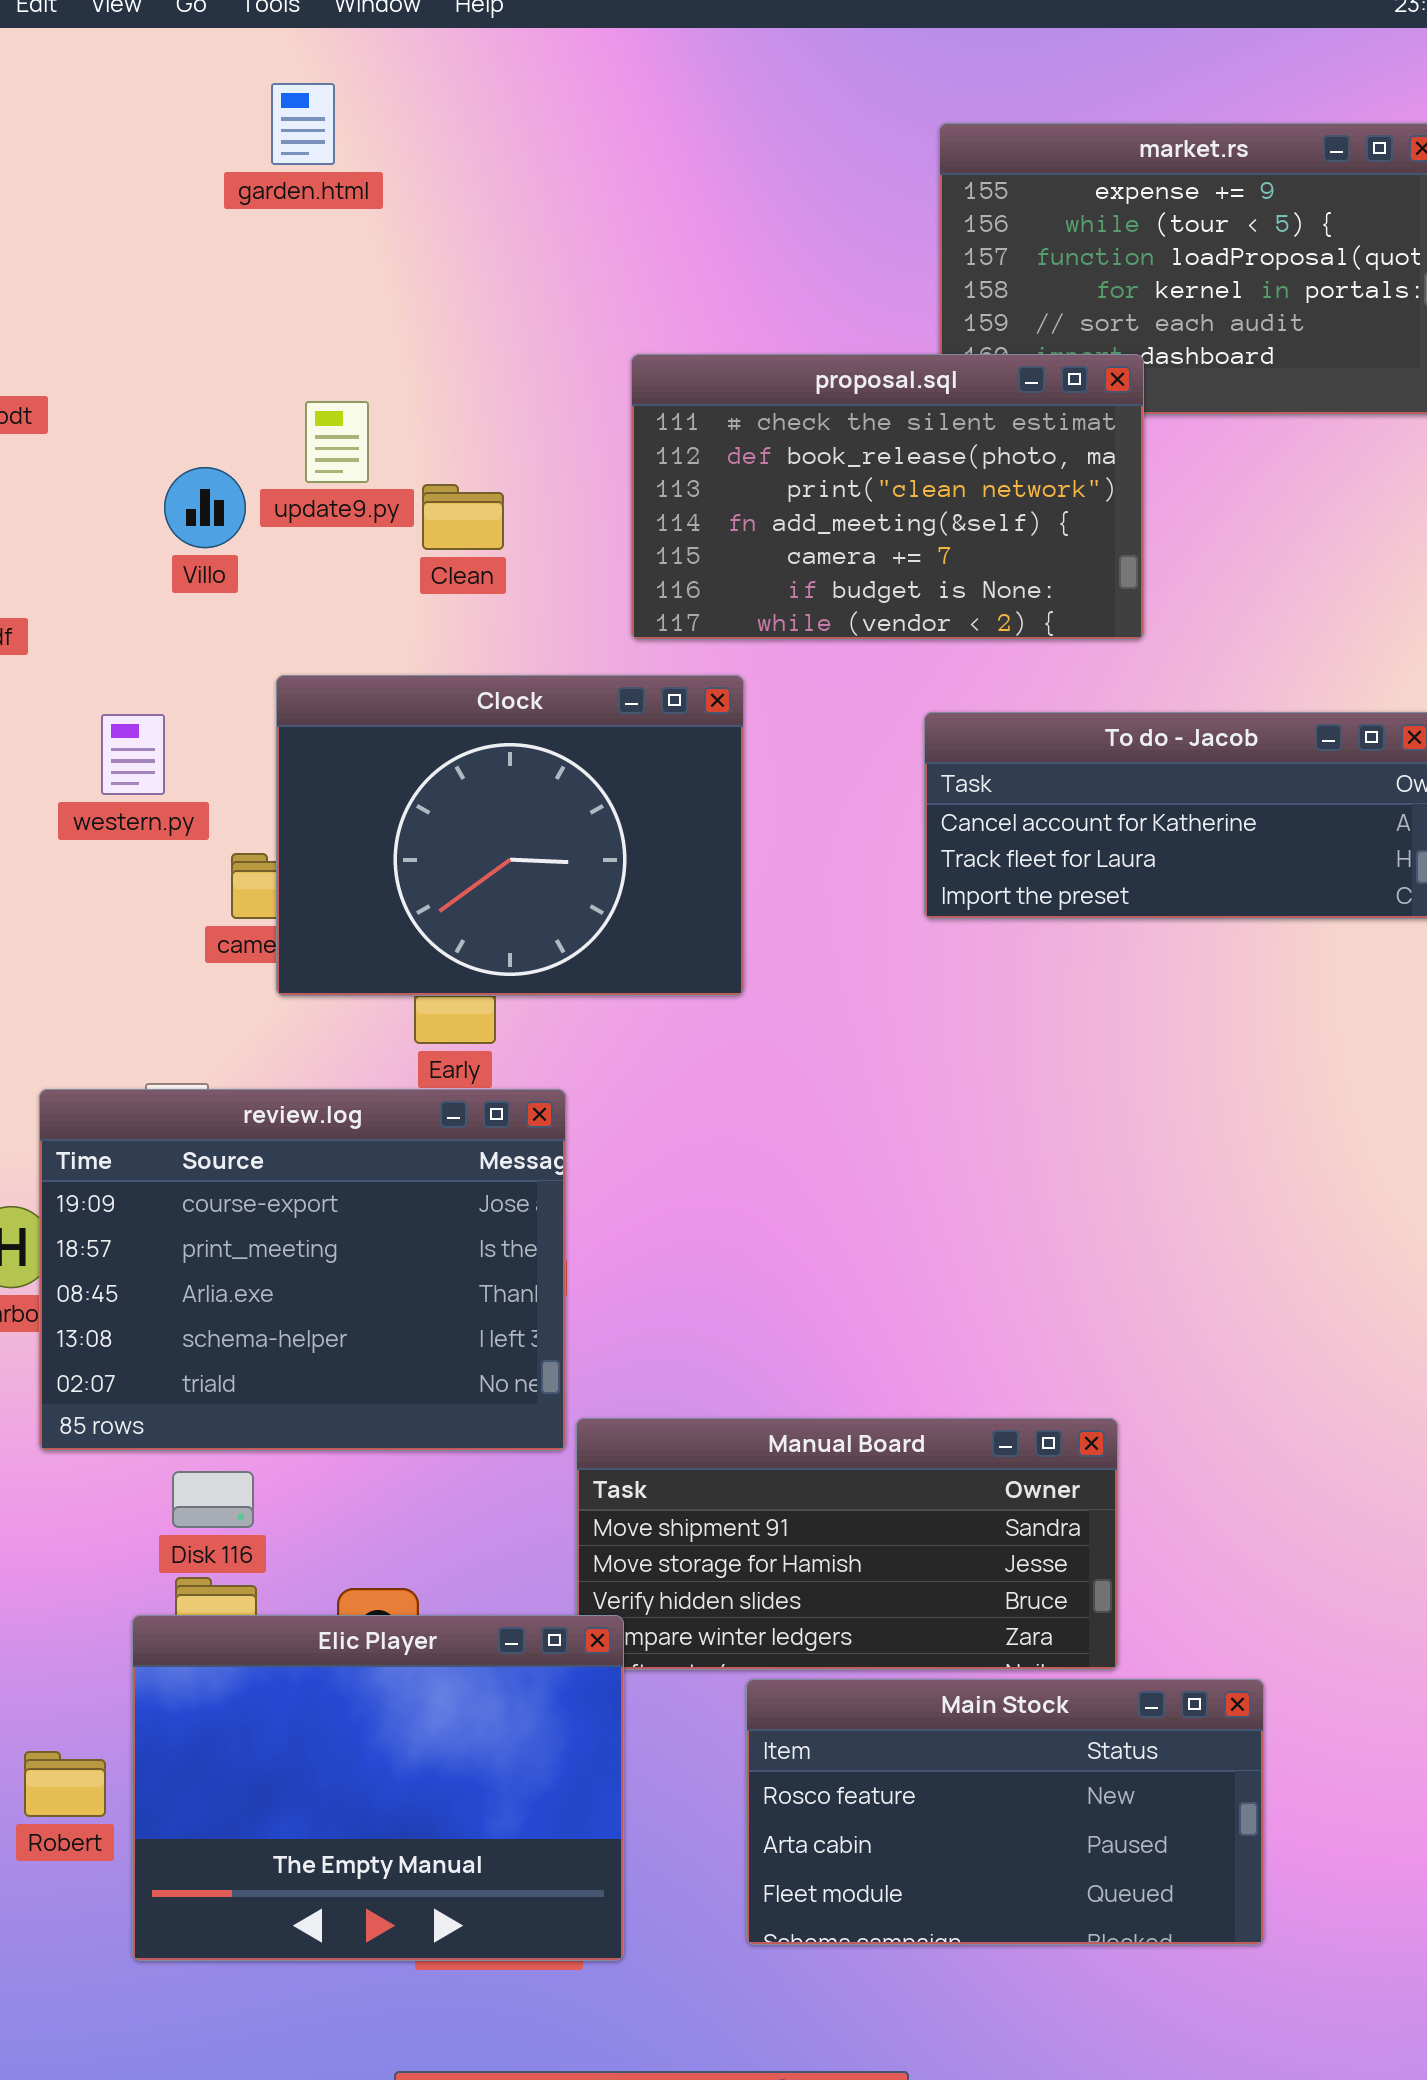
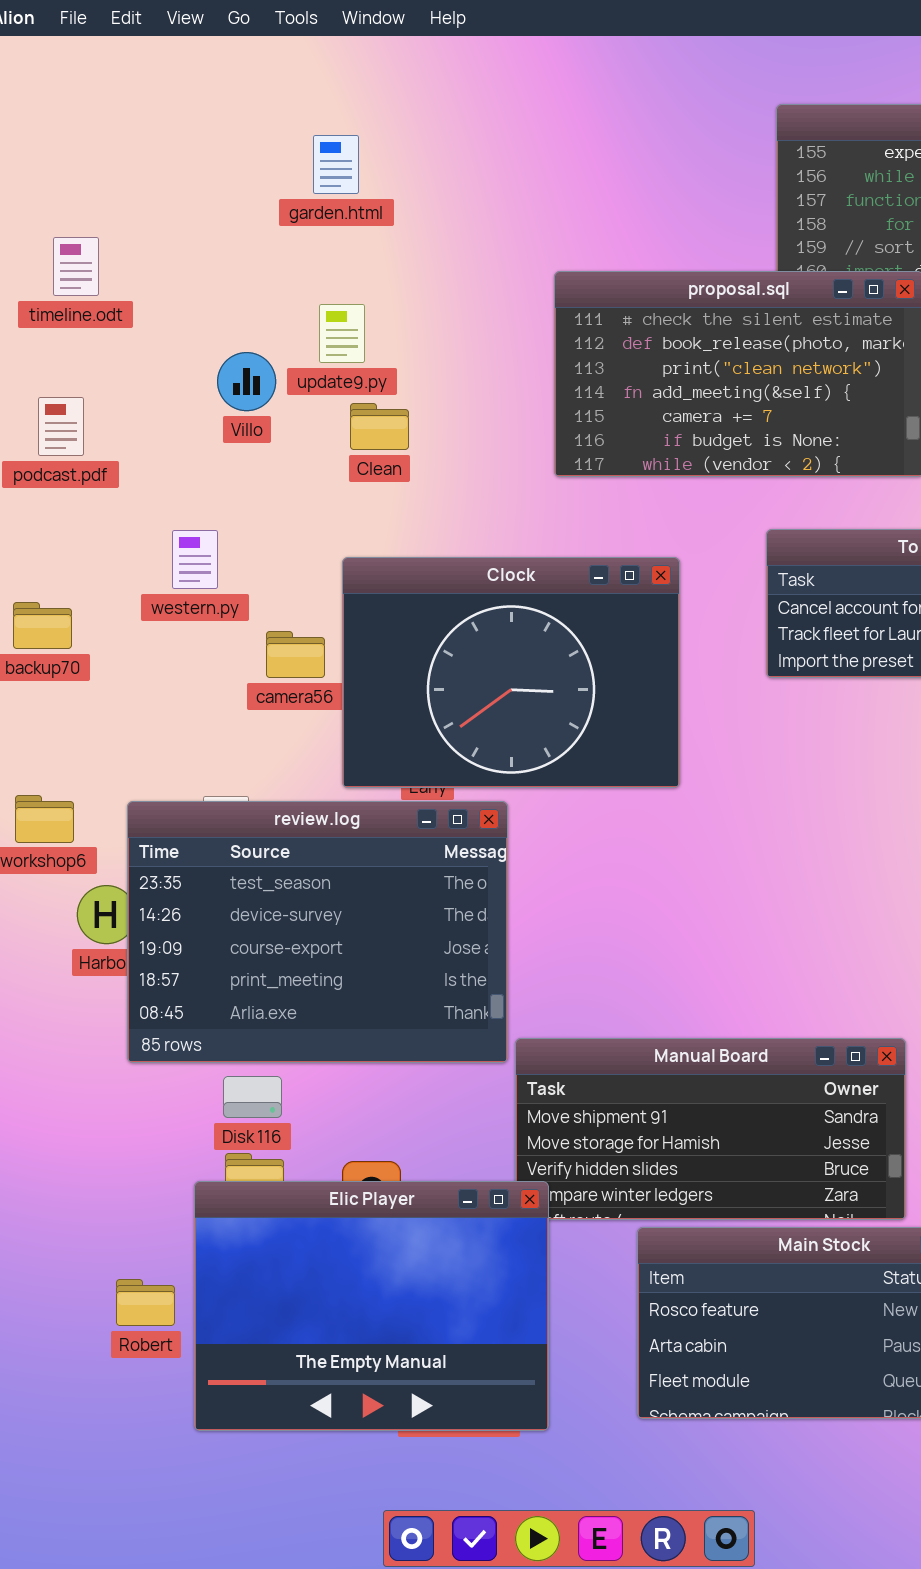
garden.html: [271,83,335,165] -> [313,135,359,194], moved
Clean: [422,484,504,550] -> [350,403,409,450], moved
Clock: [276,675,744,996] -> [342,557,680,788], moved
review.log: [39,1089,566,1451] -> [127,801,508,1063], scrolled up 2 rows

